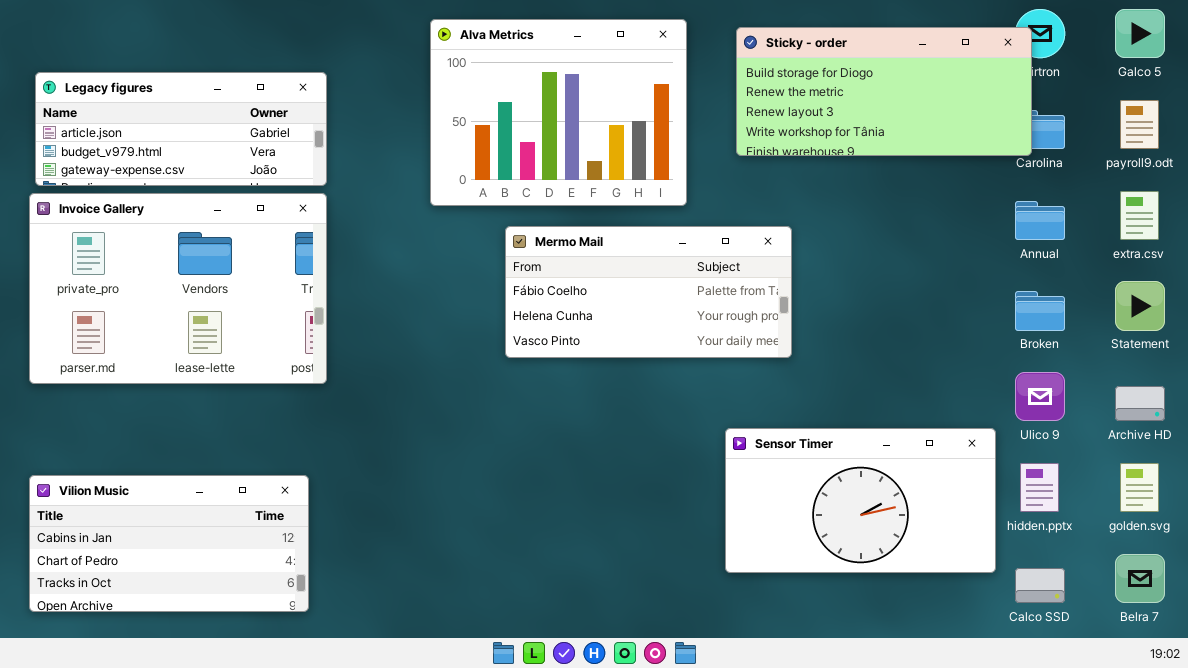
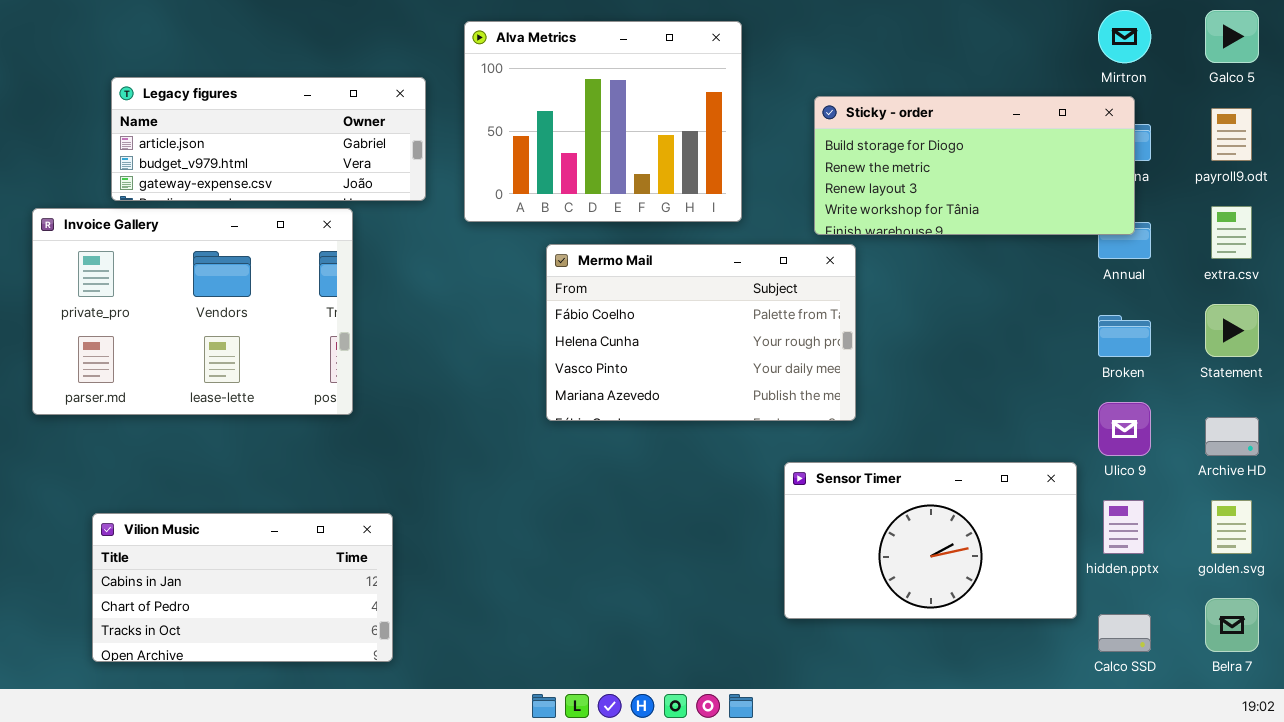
Sticky - order: [736,27,1032,156] -> [814,96,1135,235], moved
Legacy figures: [35,72,327,186] -> [111,77,426,201], moved
Mermo Mail: [505,226,792,358] -> [546,244,856,421], resized
Vilion Music: [29,475,309,612] -> [92,513,393,662], moved

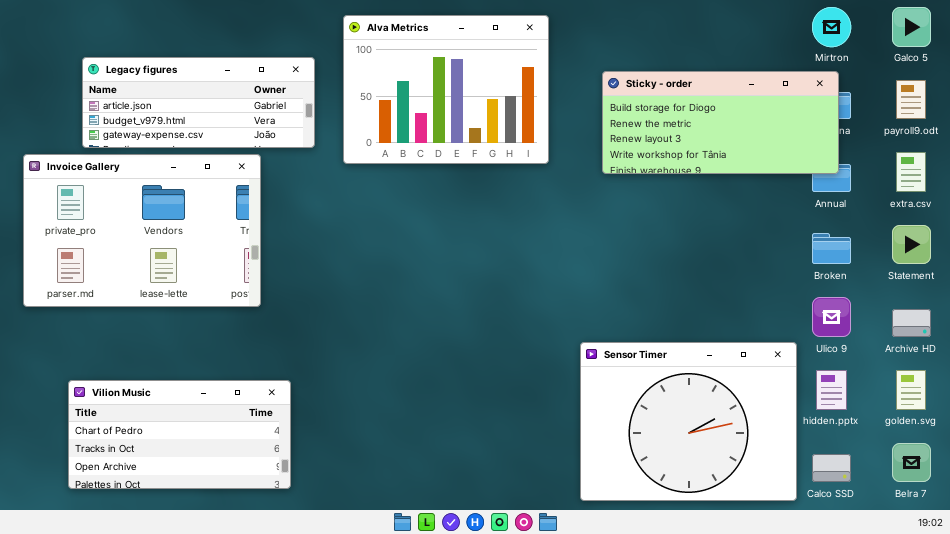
Mermo Mail: [546,244,856,421] -> none, closed
Sensor Timer: [784,462,1077,619] -> [580,342,797,501], resized
Vilion Music: [92,513,393,662] -> [68,380,291,489], scrolled down 1 row

